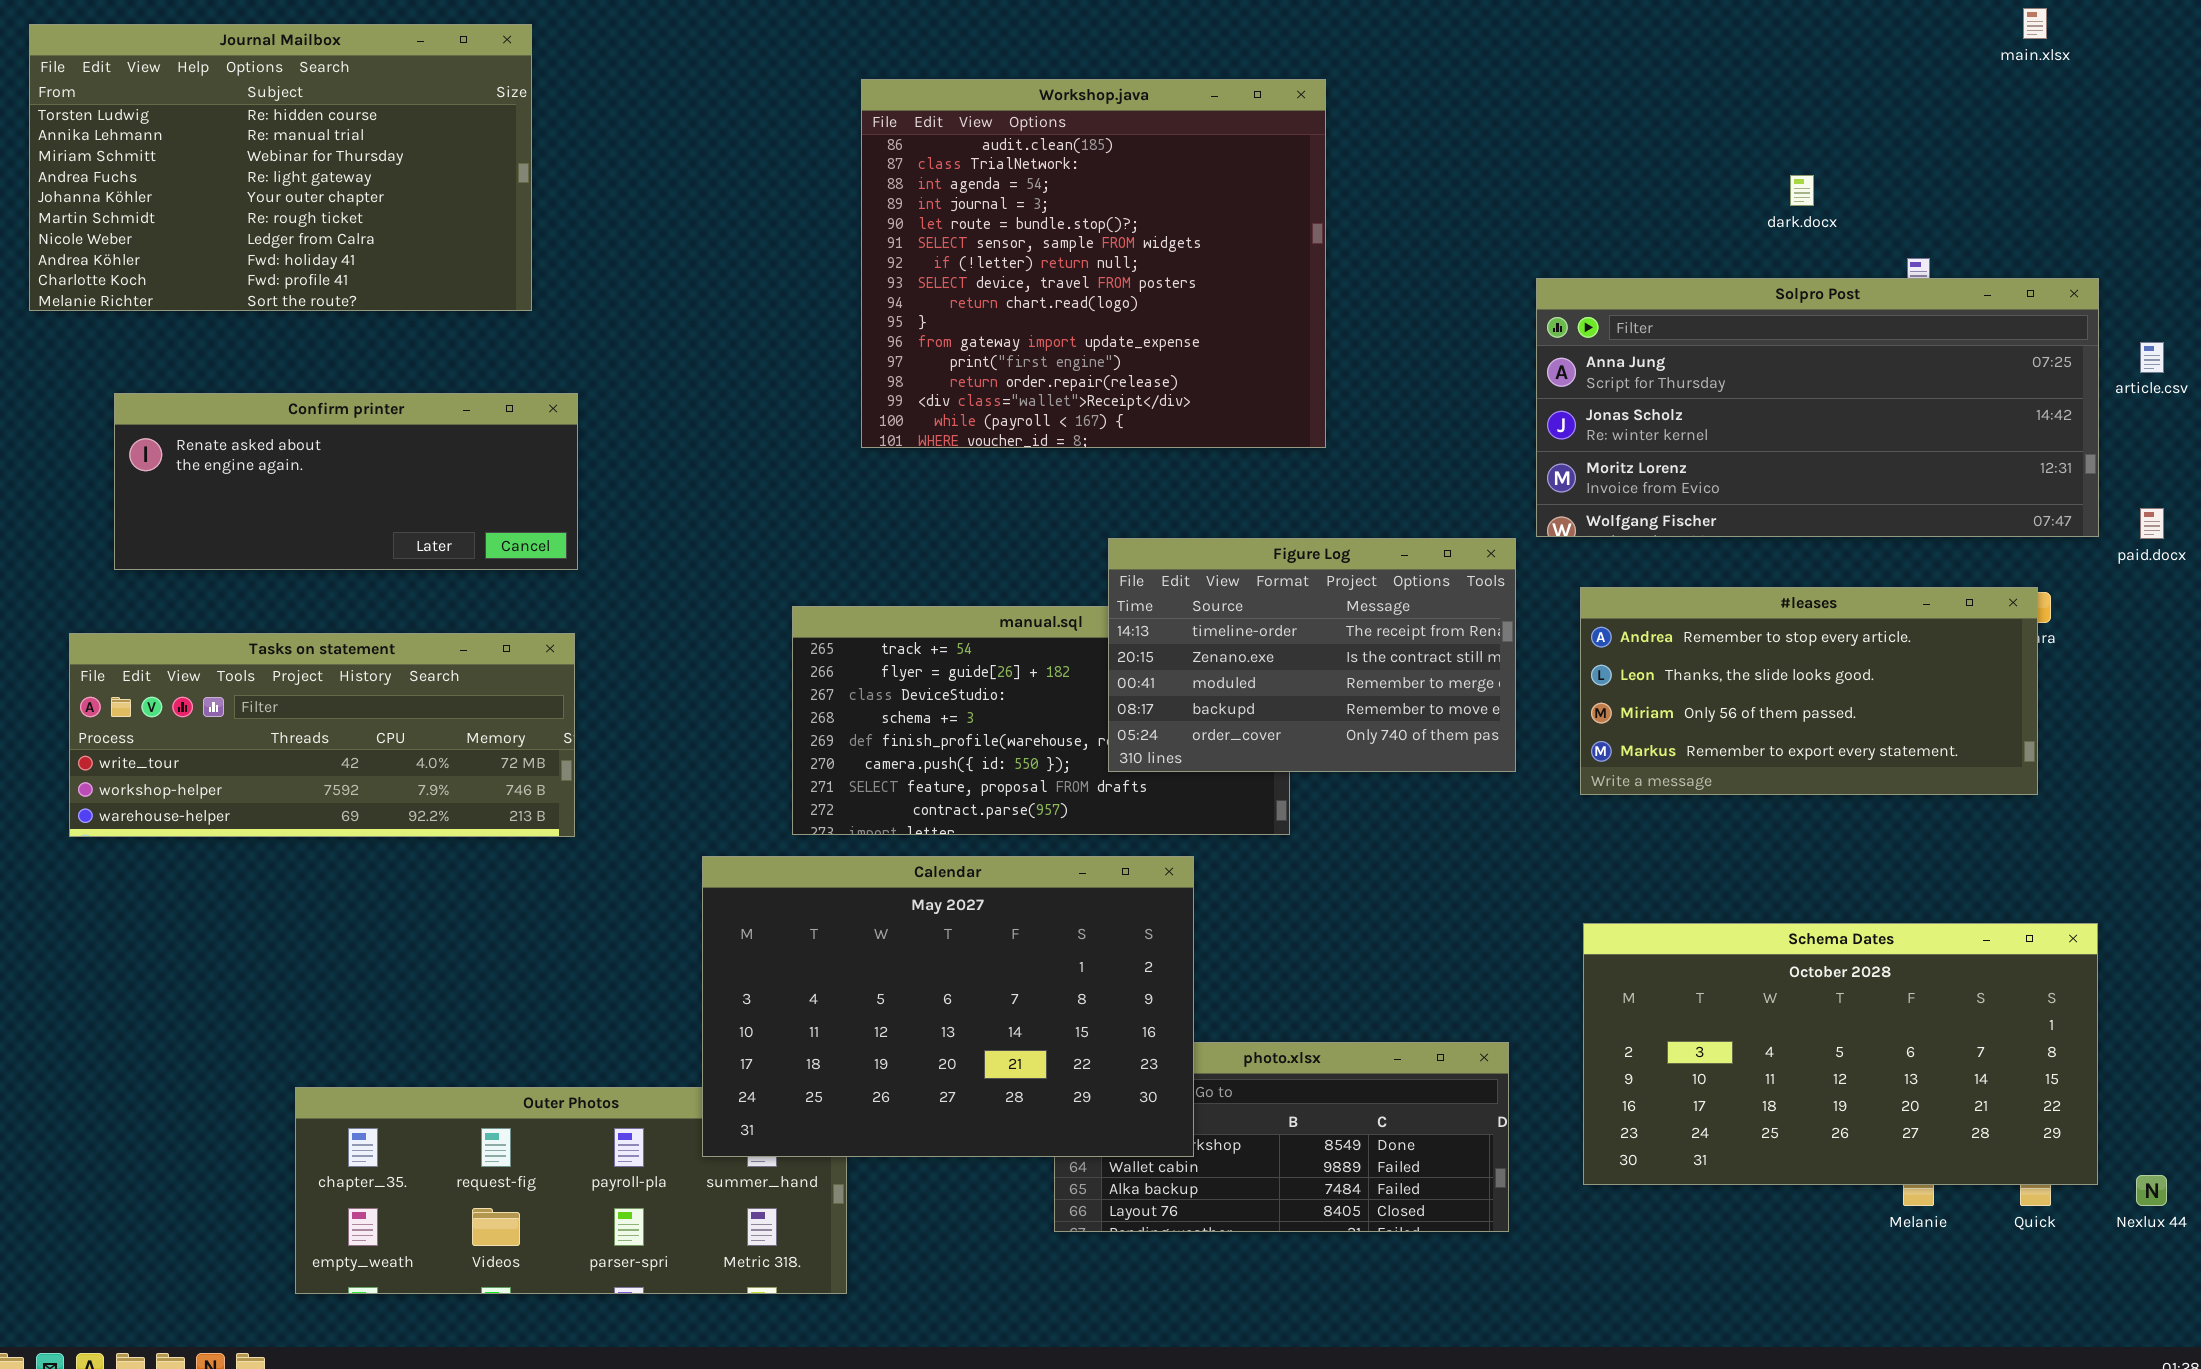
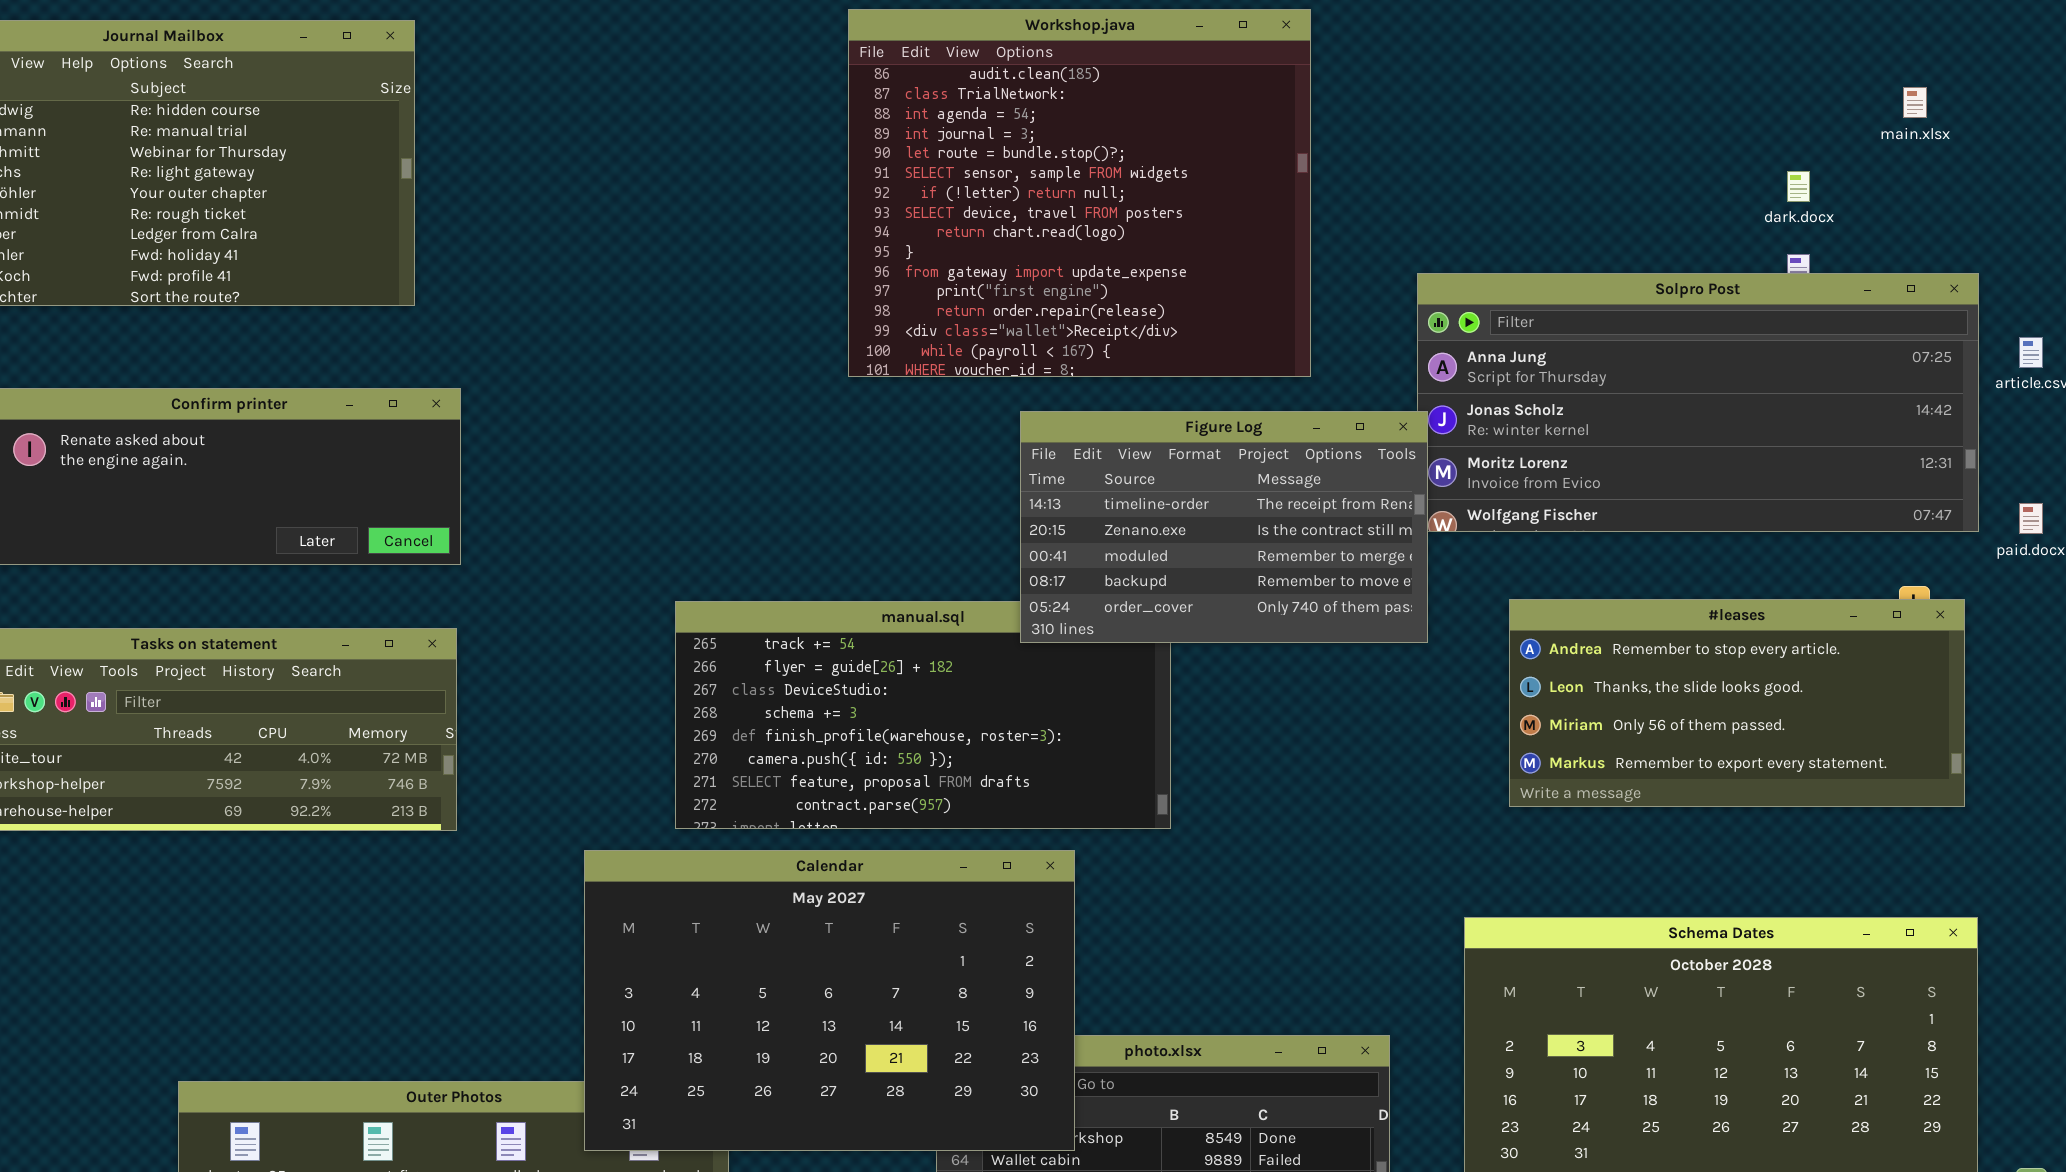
main.xlsx: [2023,8,2047,39] -> [1903,87,1927,118], moved
Workshop.java: [861,79,1326,448] -> [848,9,1311,377], moved
dark.docx: [1790,175,1814,206] -> [1787,171,1810,202], moved
Figure Log: [1108,538,1516,772] -> [1020,411,1428,643], moved
#leases: [1580,587,2038,795] -> [1509,599,1965,807], moved

